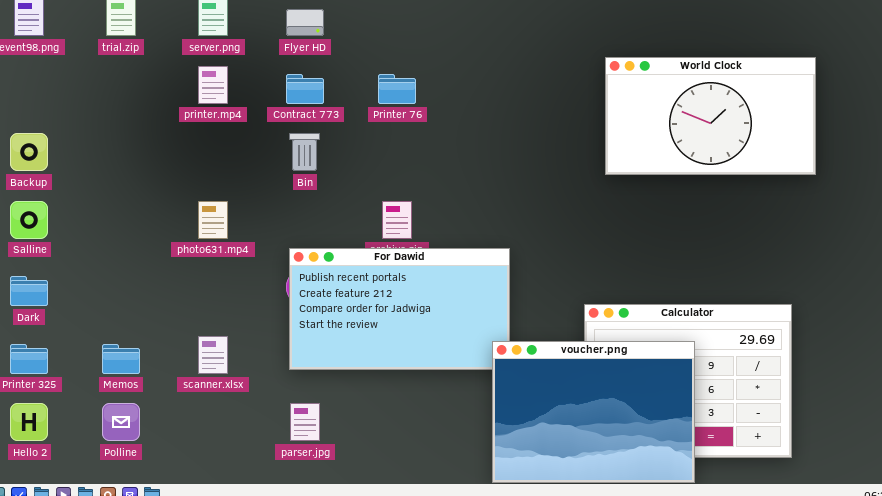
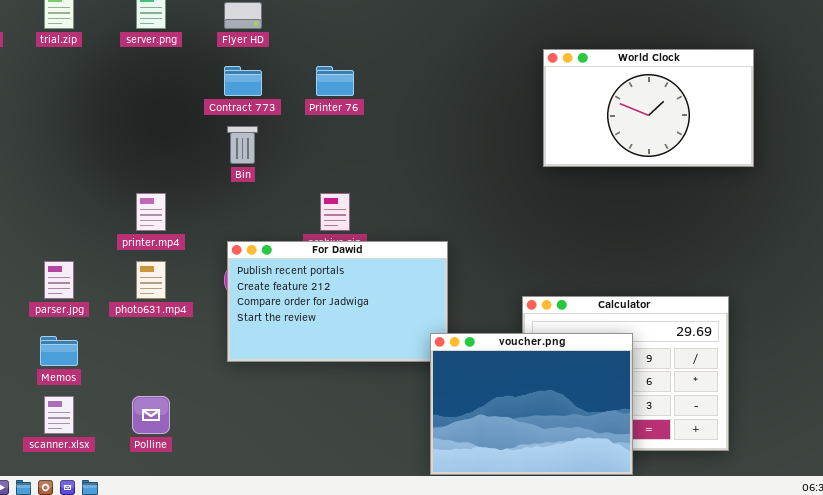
printer.mp4: [198,66,228,104] -> [136,193,166,231], moved
photo631.mp4: [198,201,228,239] -> [136,261,166,299], moved
scanner.xlsx: [198,336,228,374] -> [44,396,74,434], moved
Polline: [102,403,140,441] -> [132,396,170,434], moved
parser.jpg: [290,403,320,441] -> [44,261,74,299], moved

